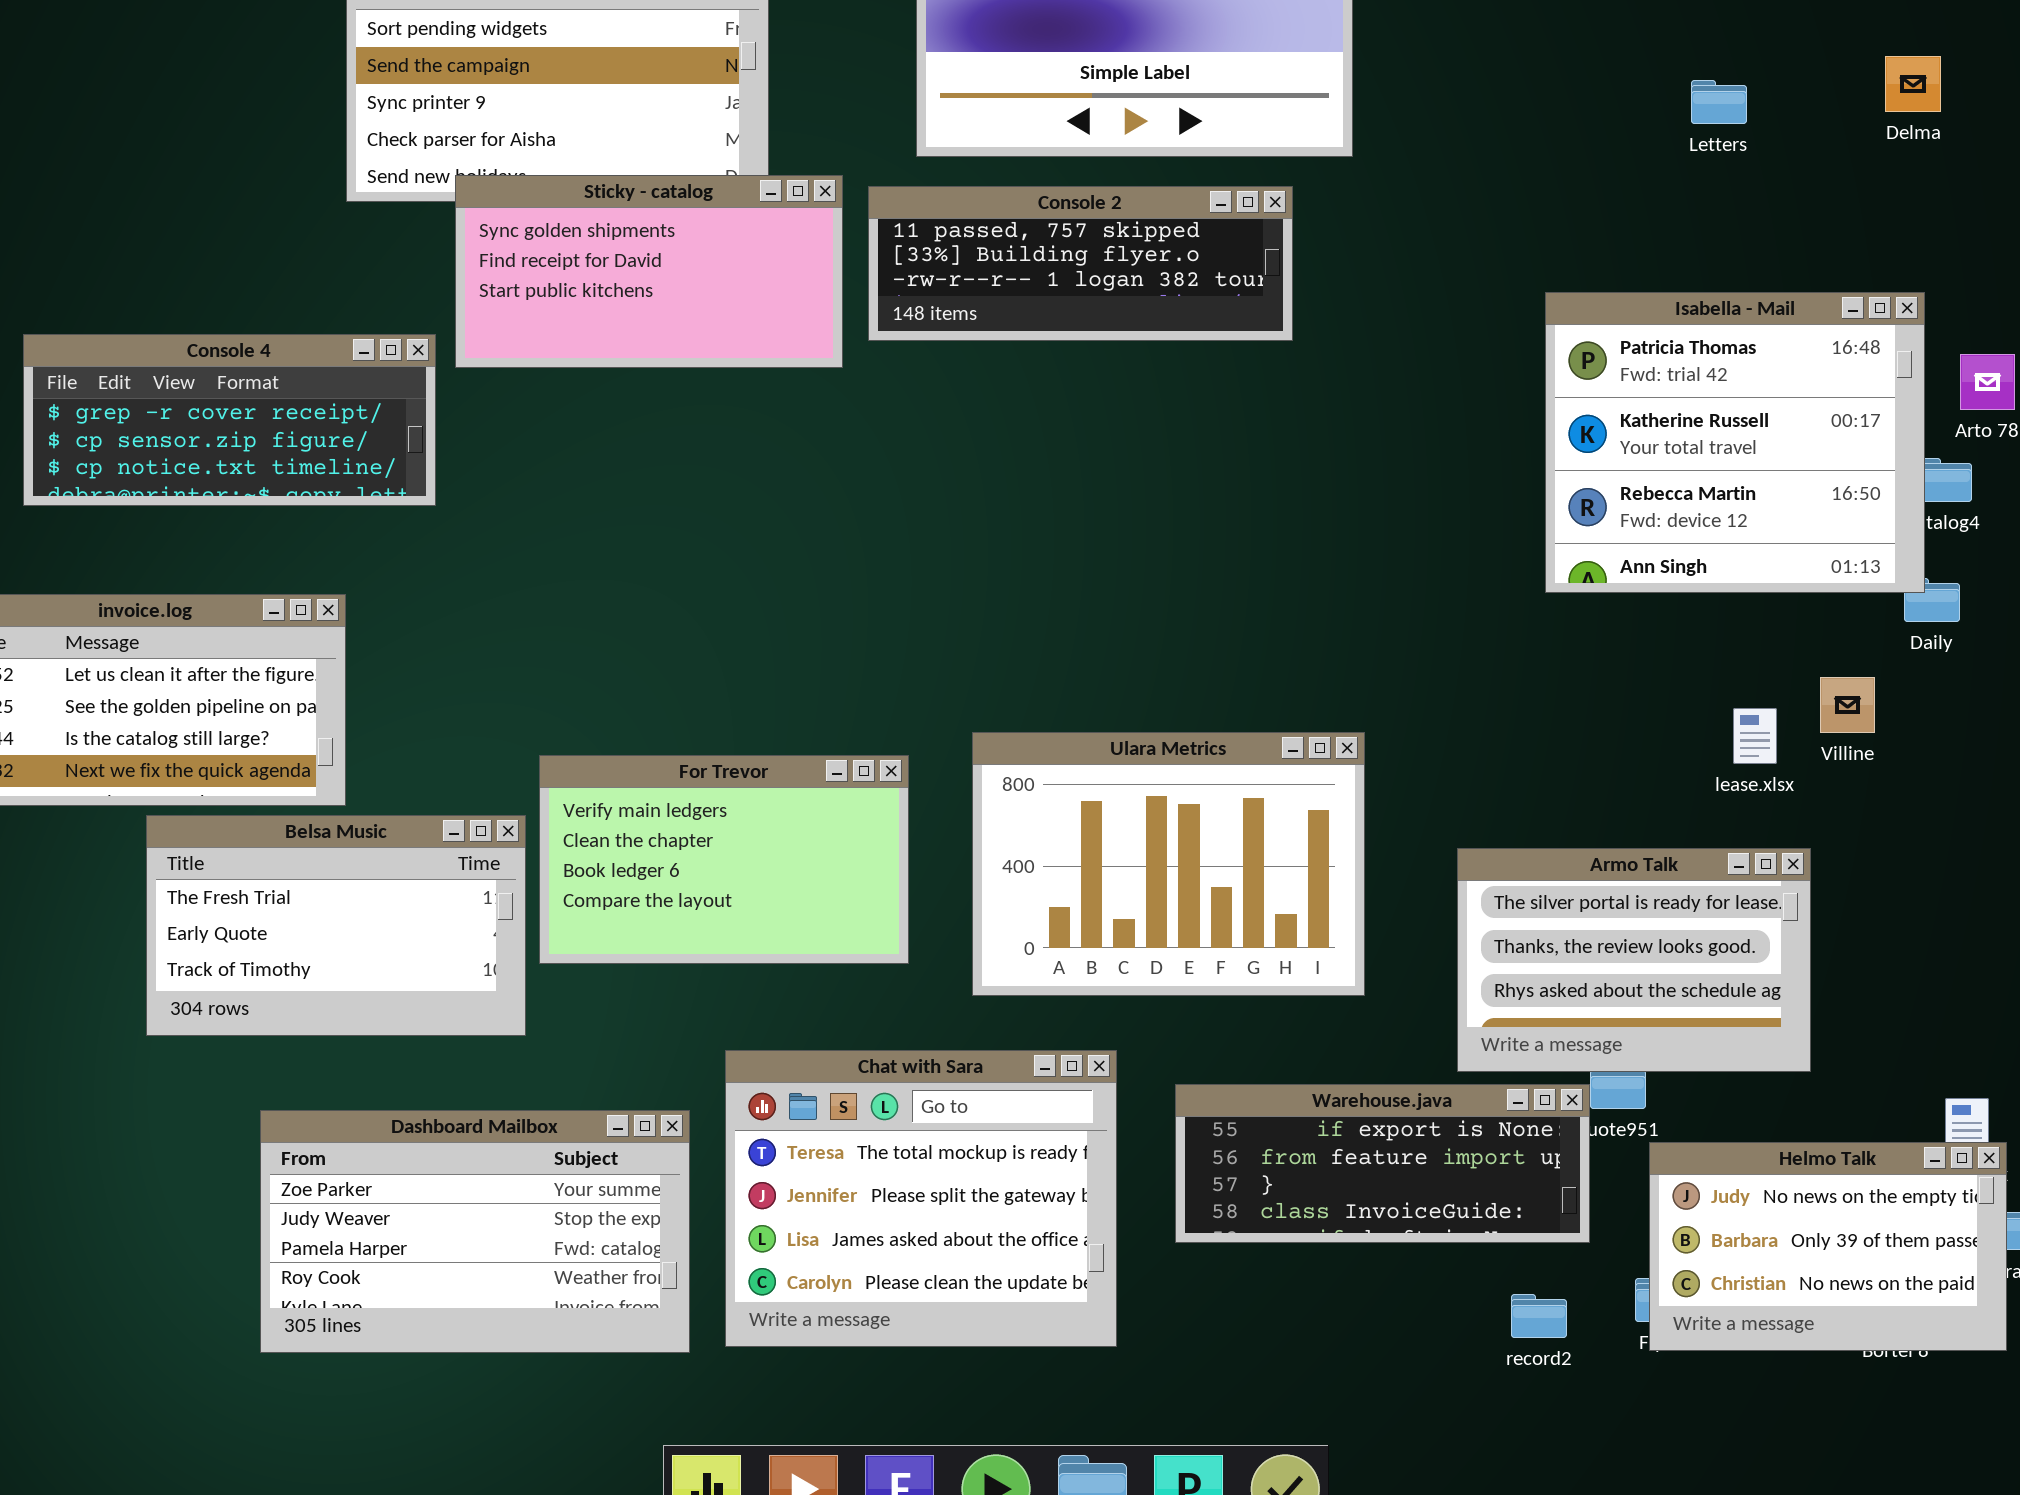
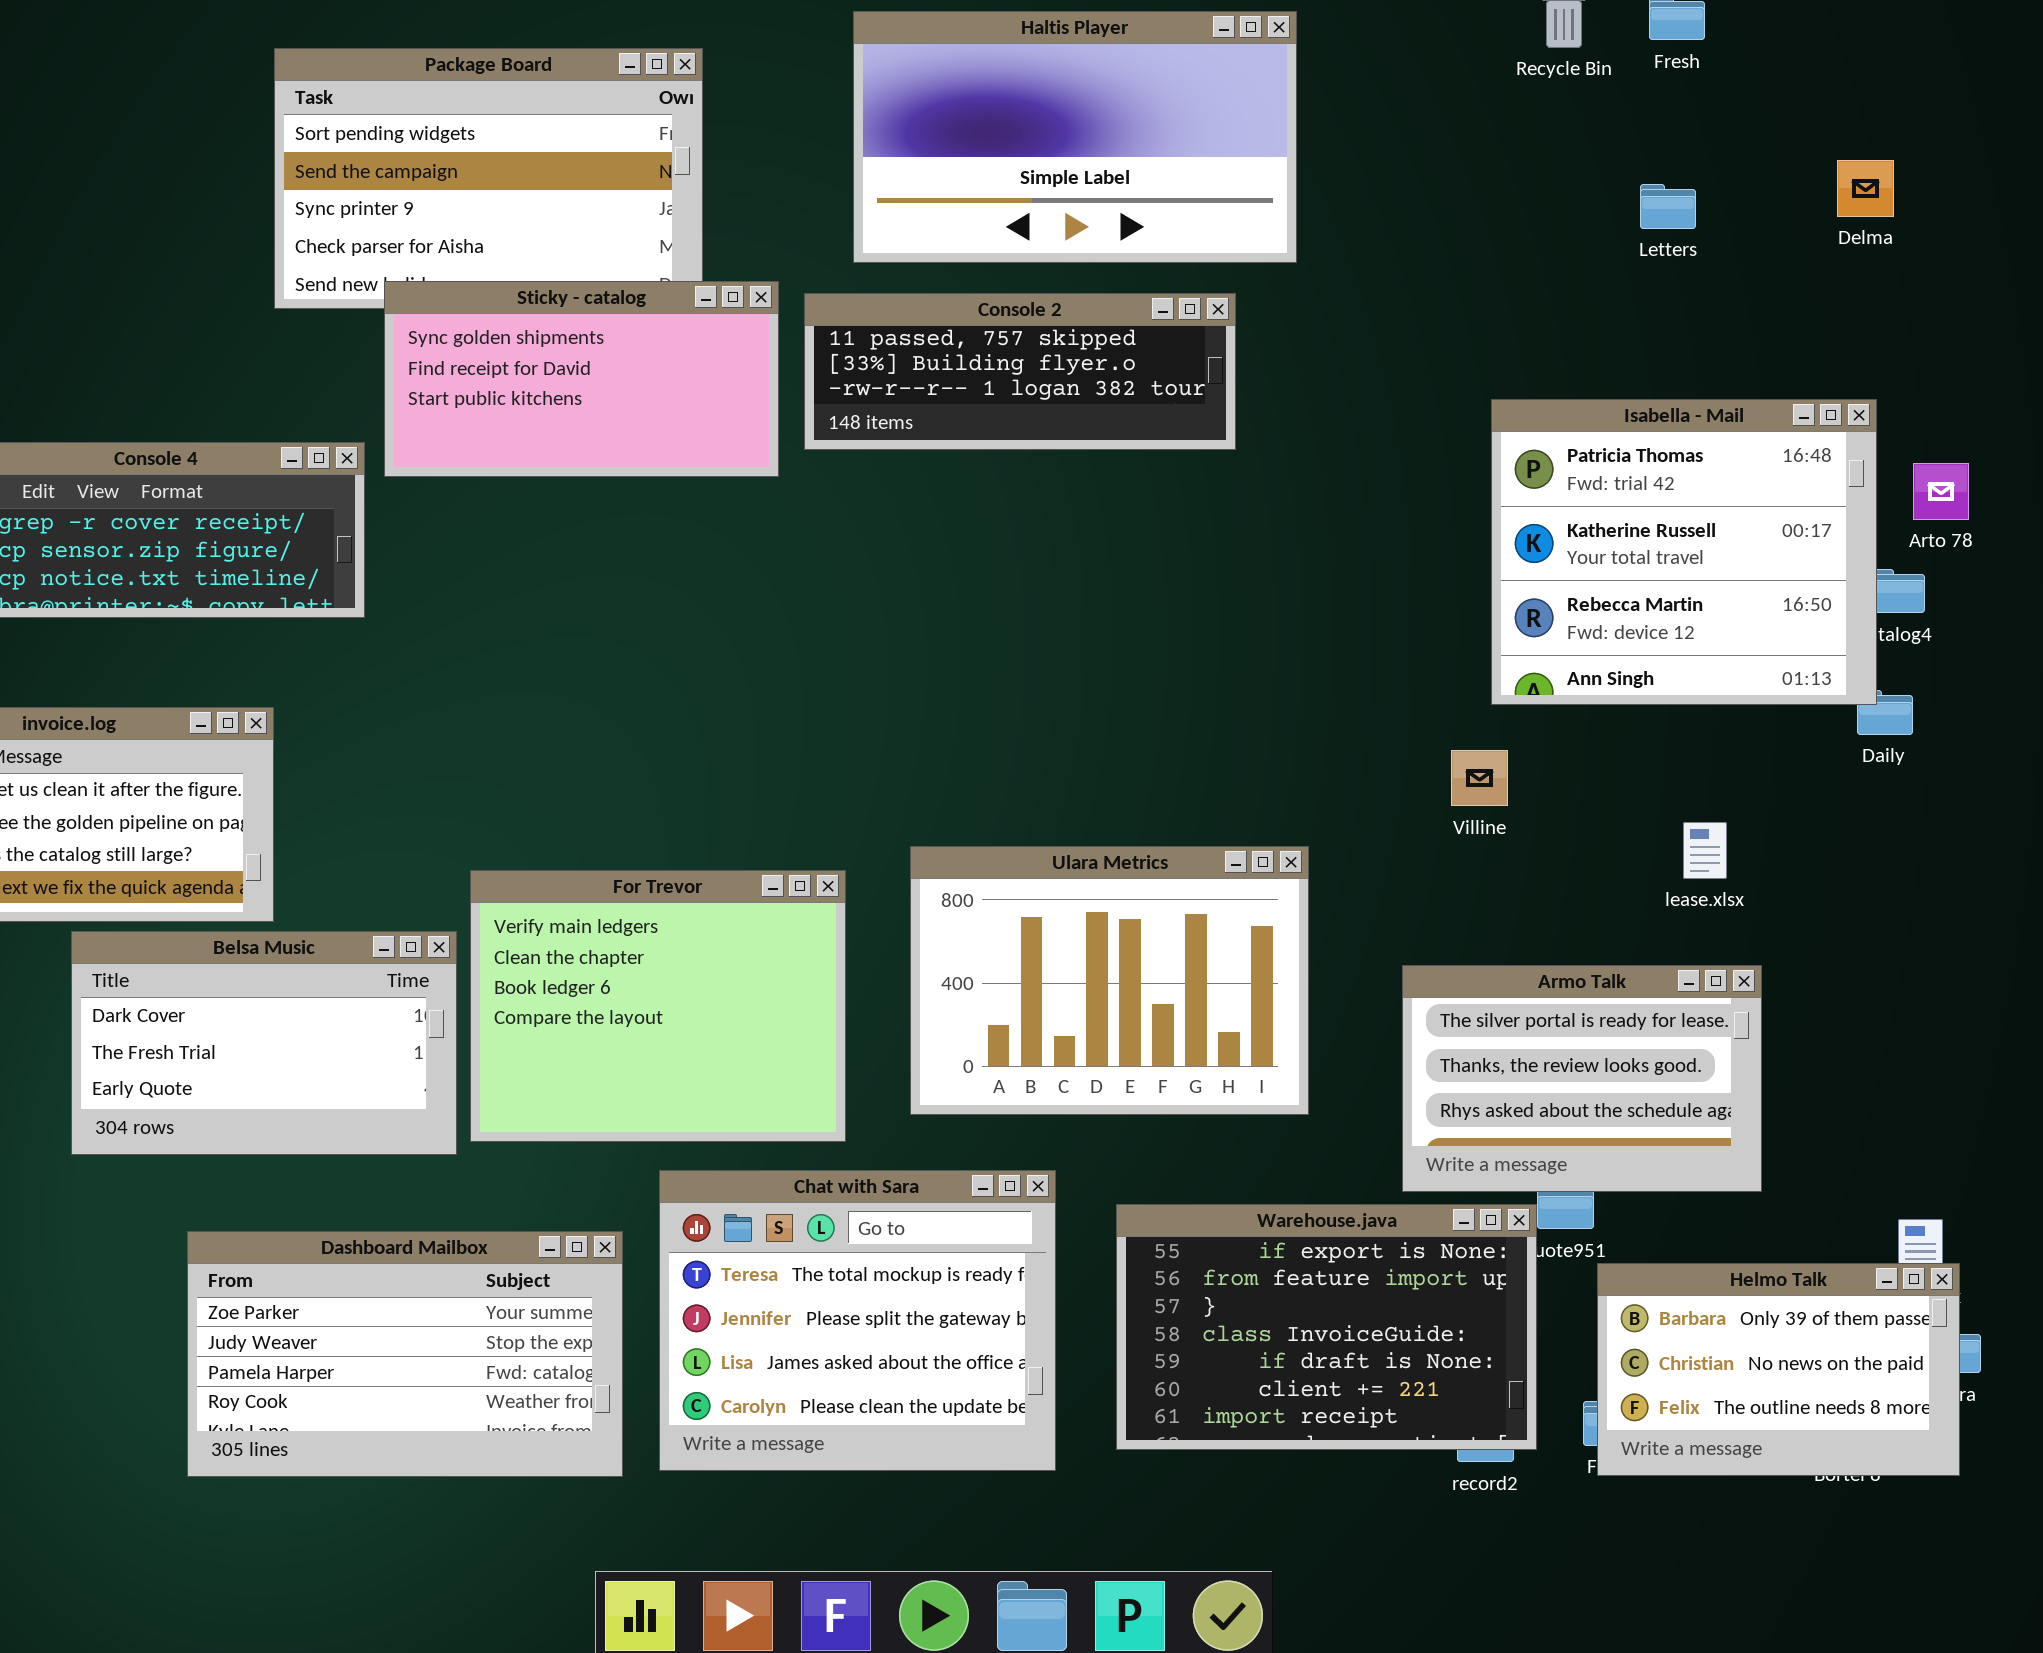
Villine: [1820,677,1875,733] -> [1451,750,1508,806], moved
For Trevor: [539,755,909,964] -> [470,870,846,1142], resized
Belsa Music: [146,815,526,1036] -> [71,931,457,1155], scrolled up 1 row
Warehouse.java: [1175,1084,1590,1243] -> [1116,1204,1537,1450], resized
Helmo Talk: [1649,1142,2007,1351] -> [1597,1263,1960,1476], scrolled down 1 row

